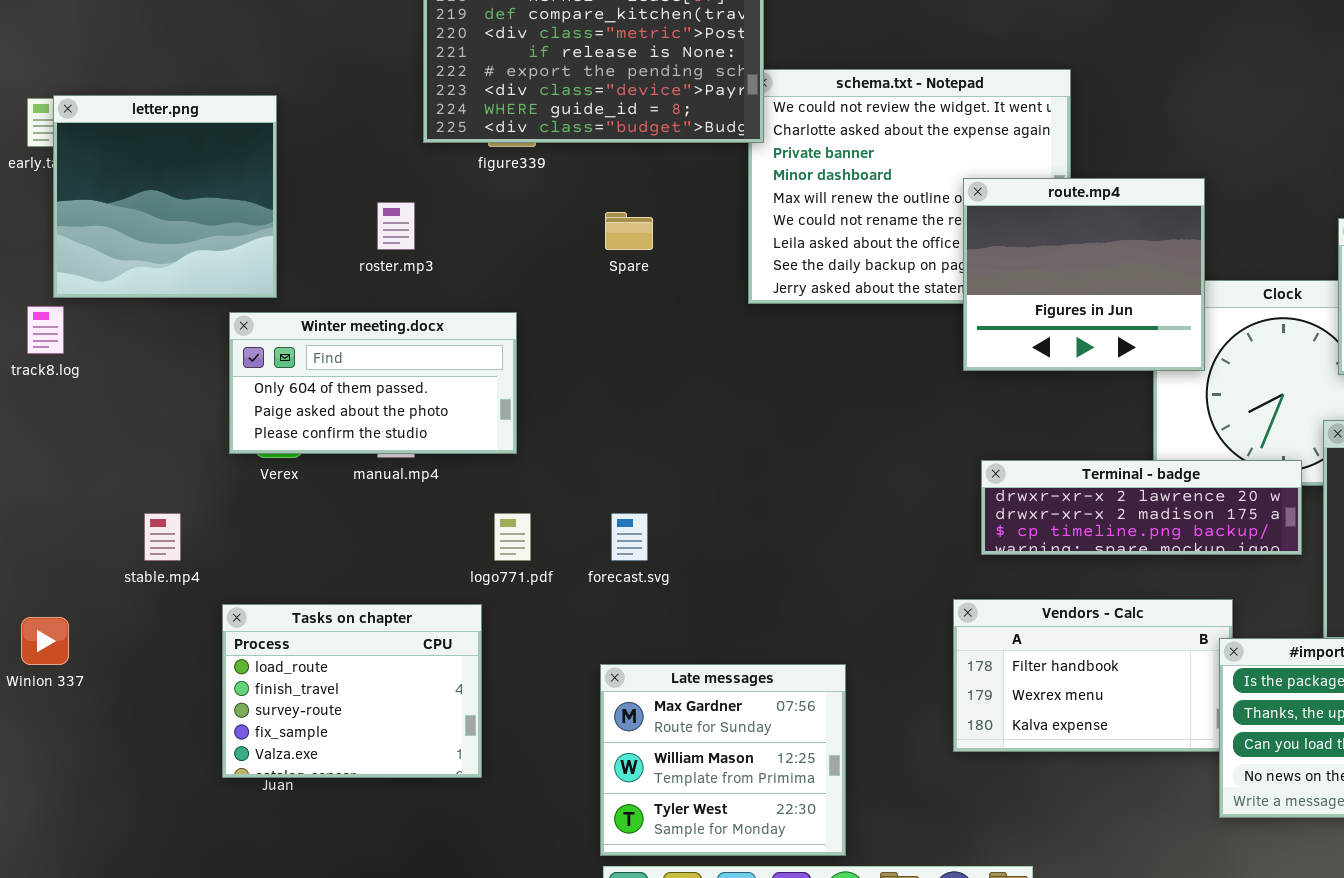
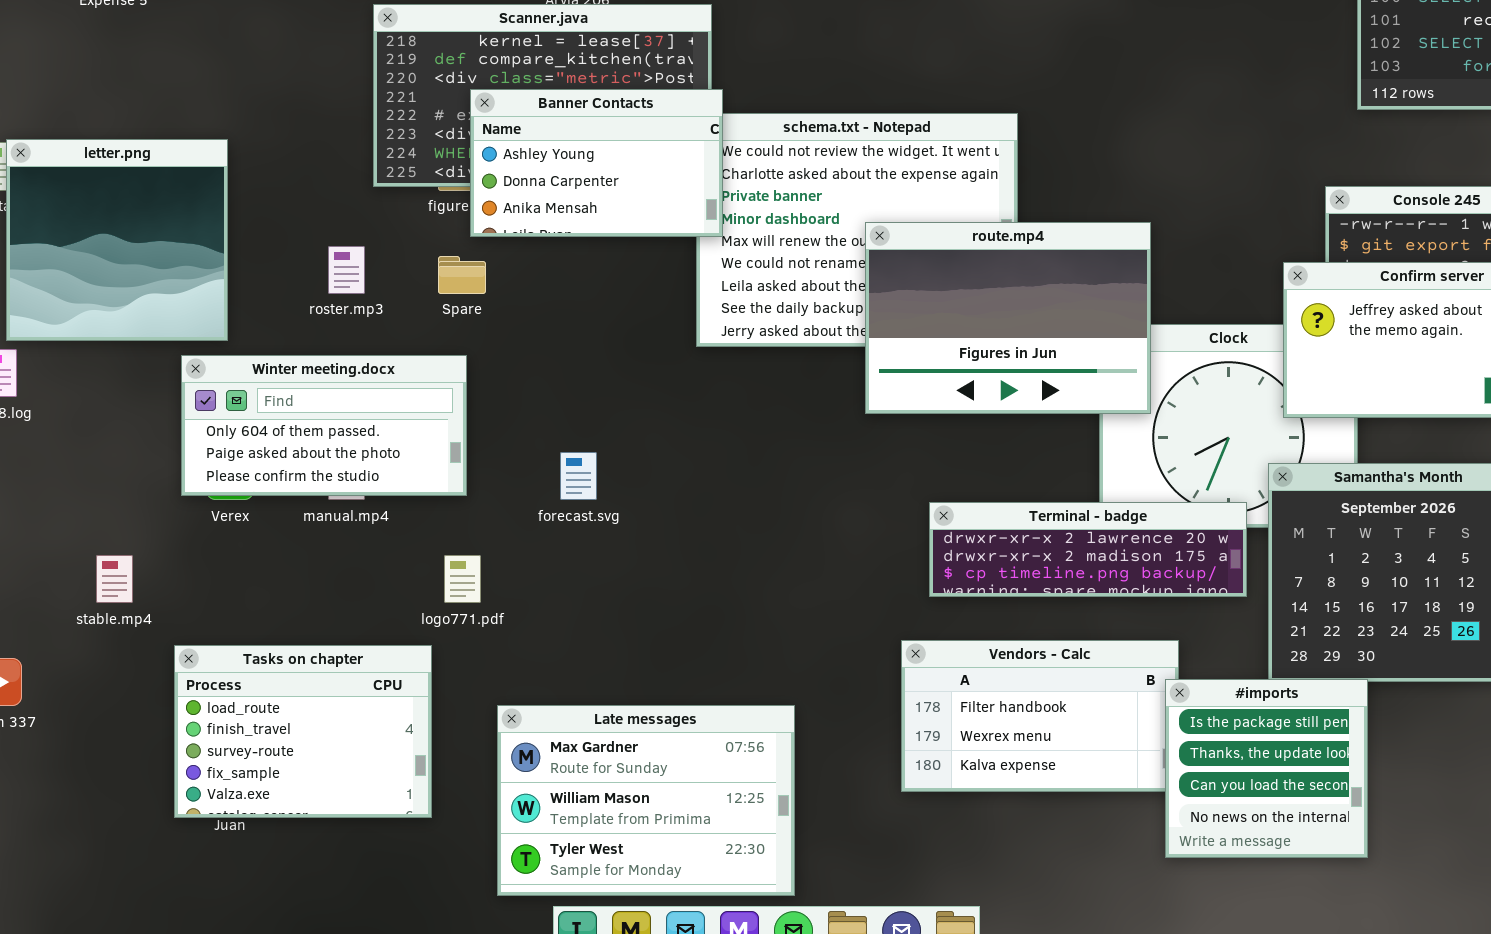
Banner Contacts: none -> [470,89,723,237], opened
route.mp4: [963,178,1205,371] -> [865,222,1151,414], resized
Spare: [605,212,653,250] -> [438,256,486,294], moved
forecast.svg: [611,513,648,561] -> [560,452,597,500], moved
Late messages: [600,664,846,856] -> [497,705,795,896], resized

